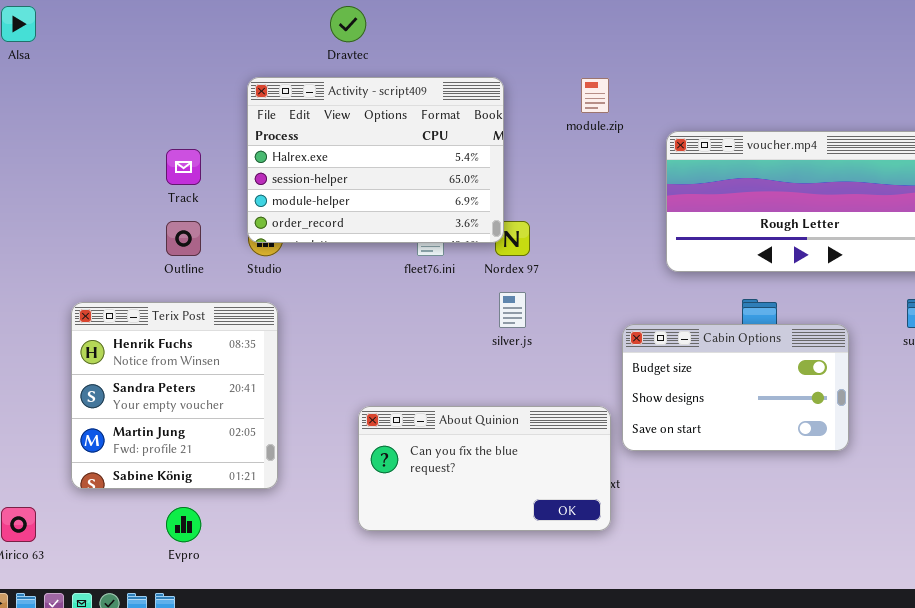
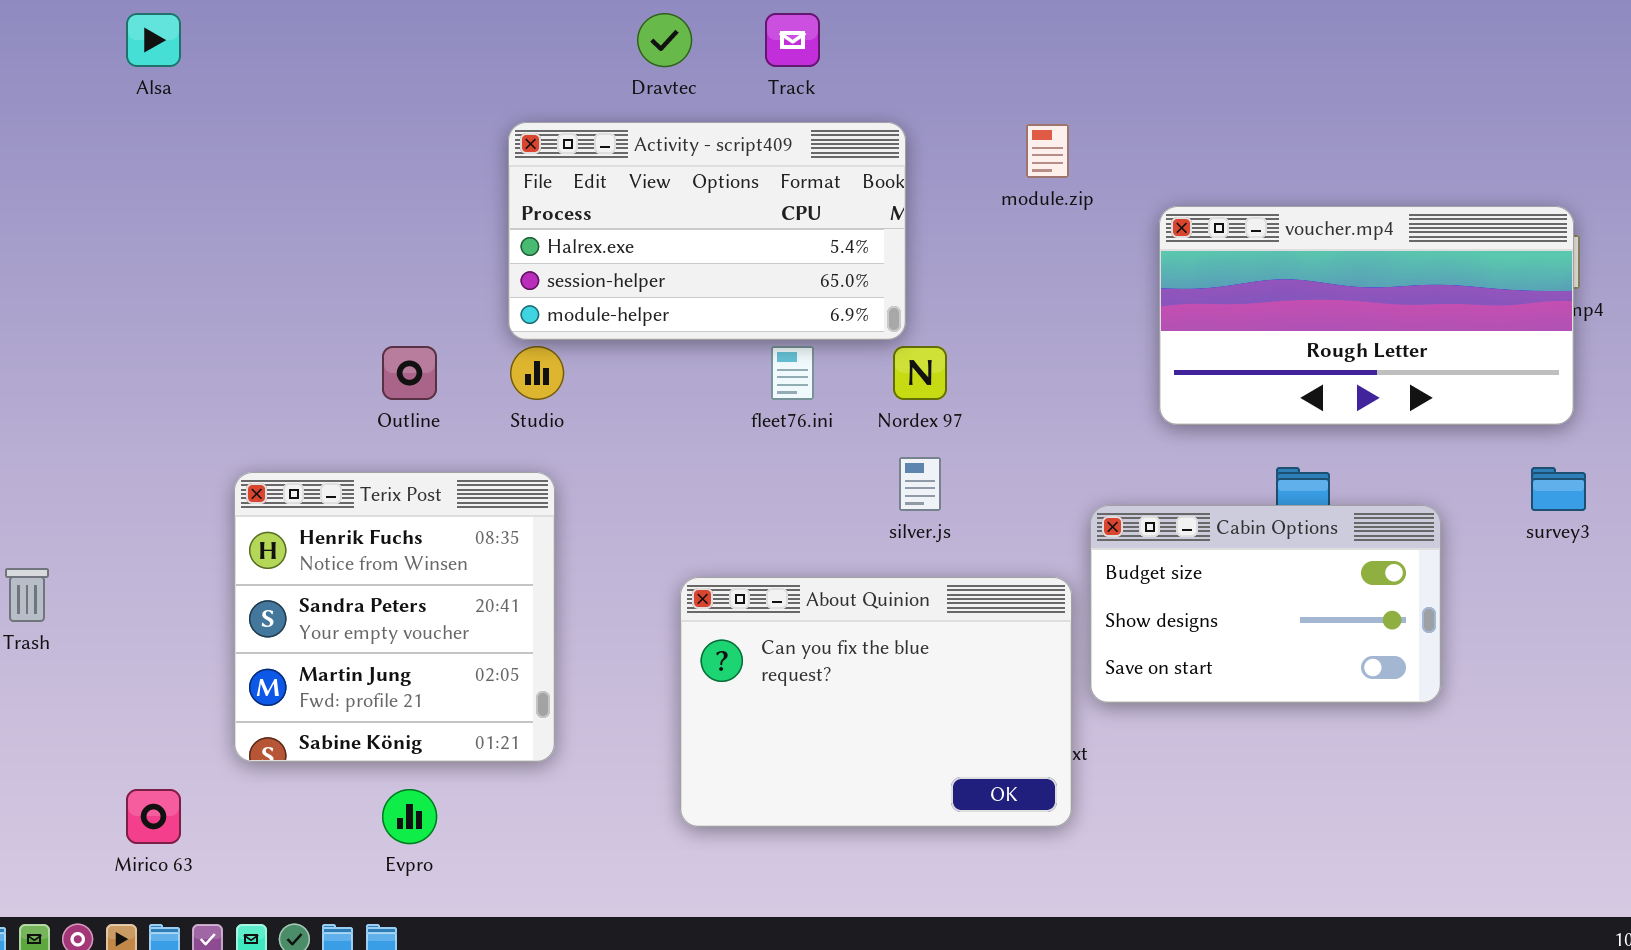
Activity - script409: [247,77,504,243] -> [508,122,906,340], resized
Track: [166,149,201,185] -> [765,13,820,67], moved
About Quinion: [358,406,611,531] -> [680,577,1072,827], resized

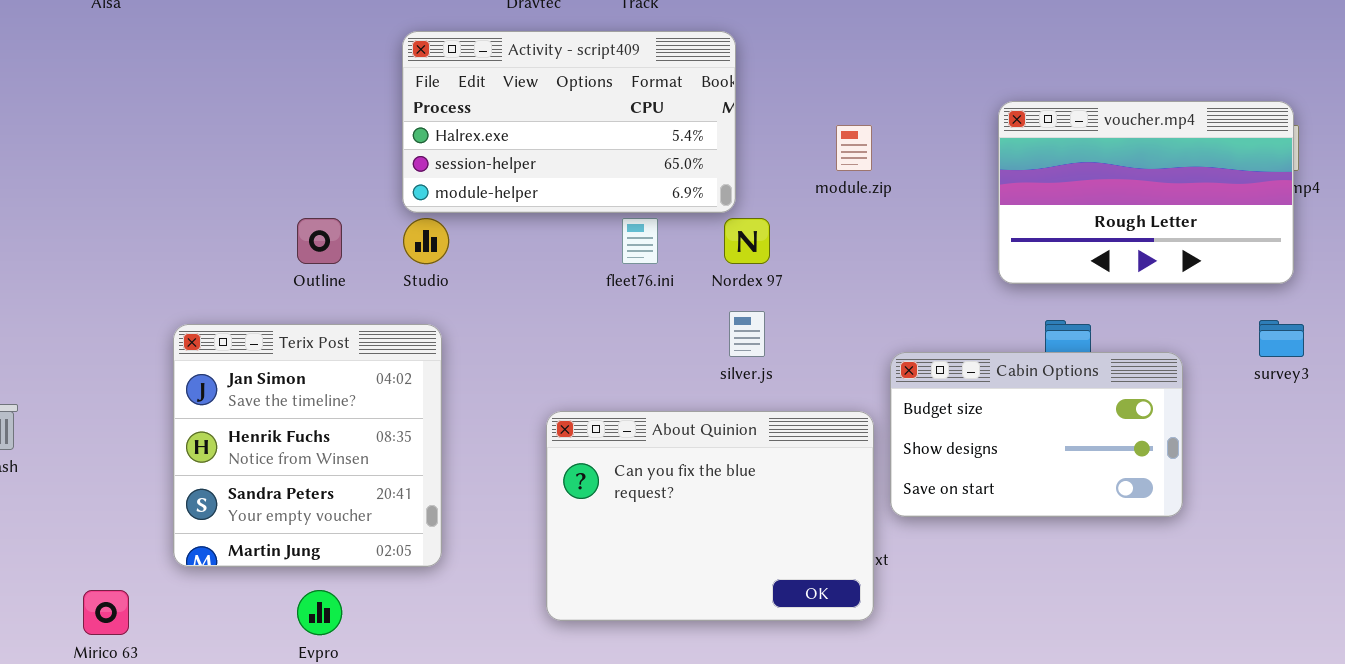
module.zip: [1026,124,1069,178] -> [836,125,872,171], moved
voucher.mp4: [1159,206,1574,425] -> [998,101,1294,284], resized
Terix Post: [234,472,555,762] -> [173,324,442,567], scrolled up 1 row

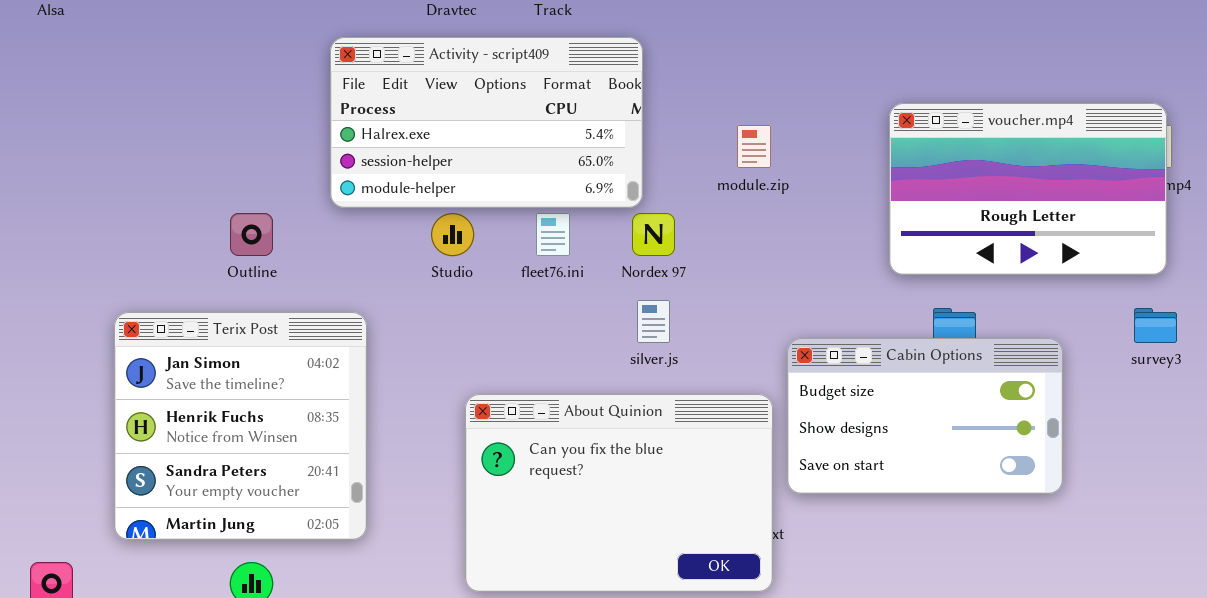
Studio: [403,218,449,264] -> [431,213,474,256], moved

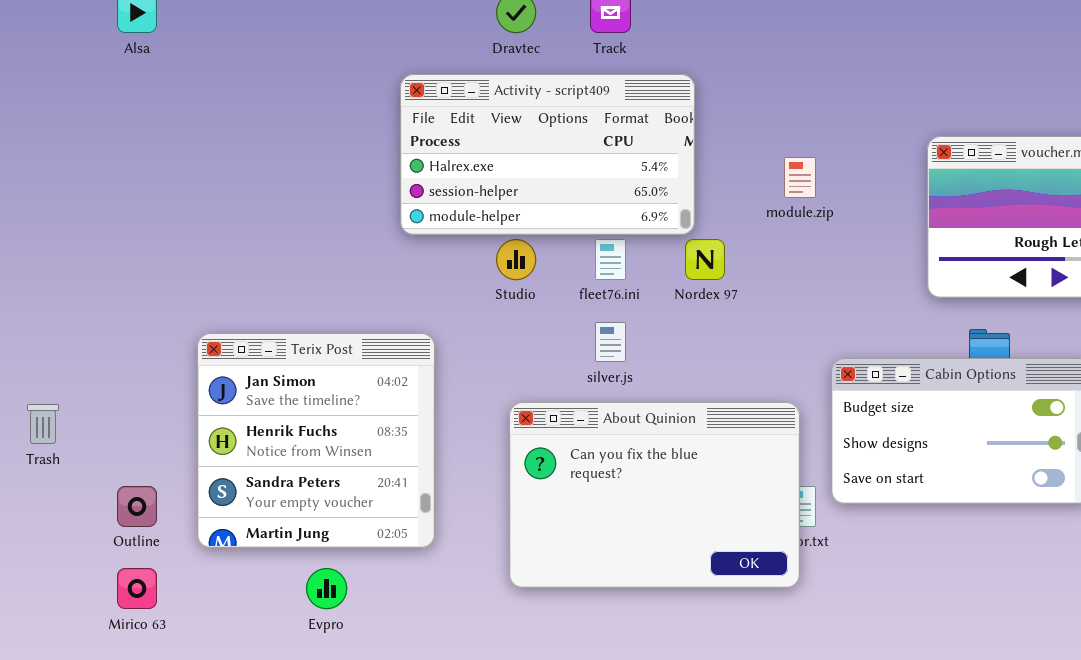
Outline: [230,213,273,256] -> [117,486,157,527], moved
silver.js: [637,300,670,343] -> [595,322,626,362], moved
About Quinion: [465,394,773,592] -> [509,402,800,588], moved

